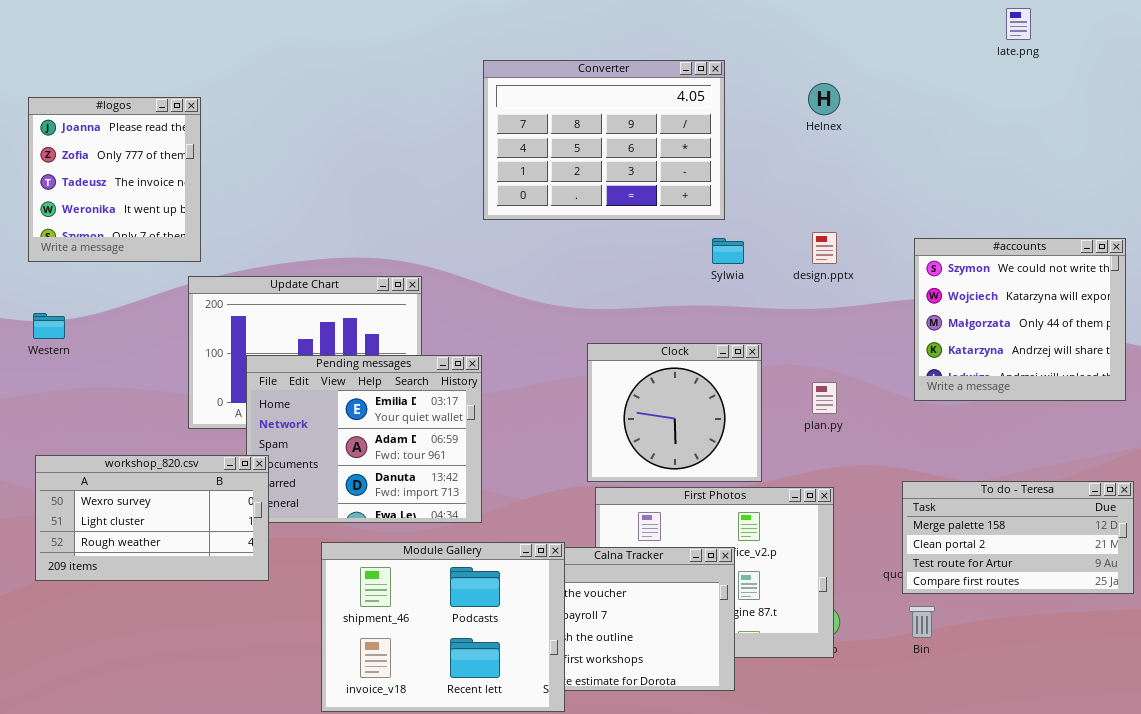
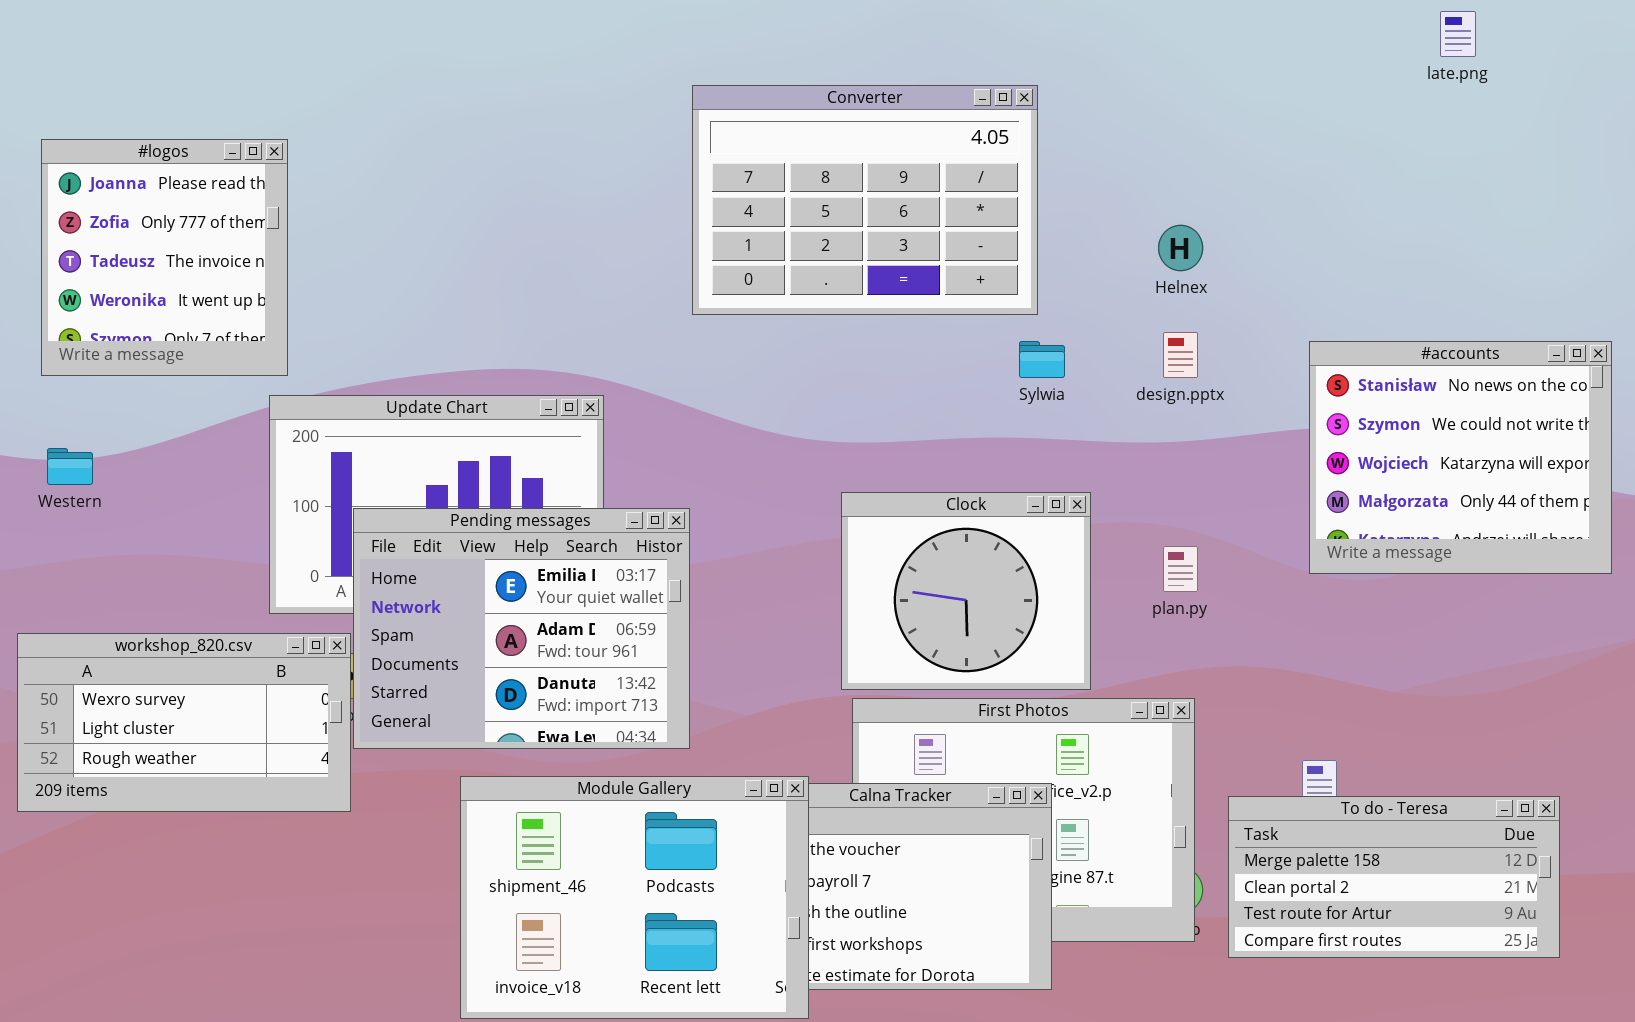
Helnex: [808,83,840,115] -> [1158,225,1203,271], moved
#accounts: [914,238,1126,401] -> [1309,341,1612,574], scrolled up 1 row
workshop_820.csv: [35,455,269,581] -> [17,633,351,812], moved
To do - Teresa: [902,481,1134,594] -> [1228,796,1560,958], moved

